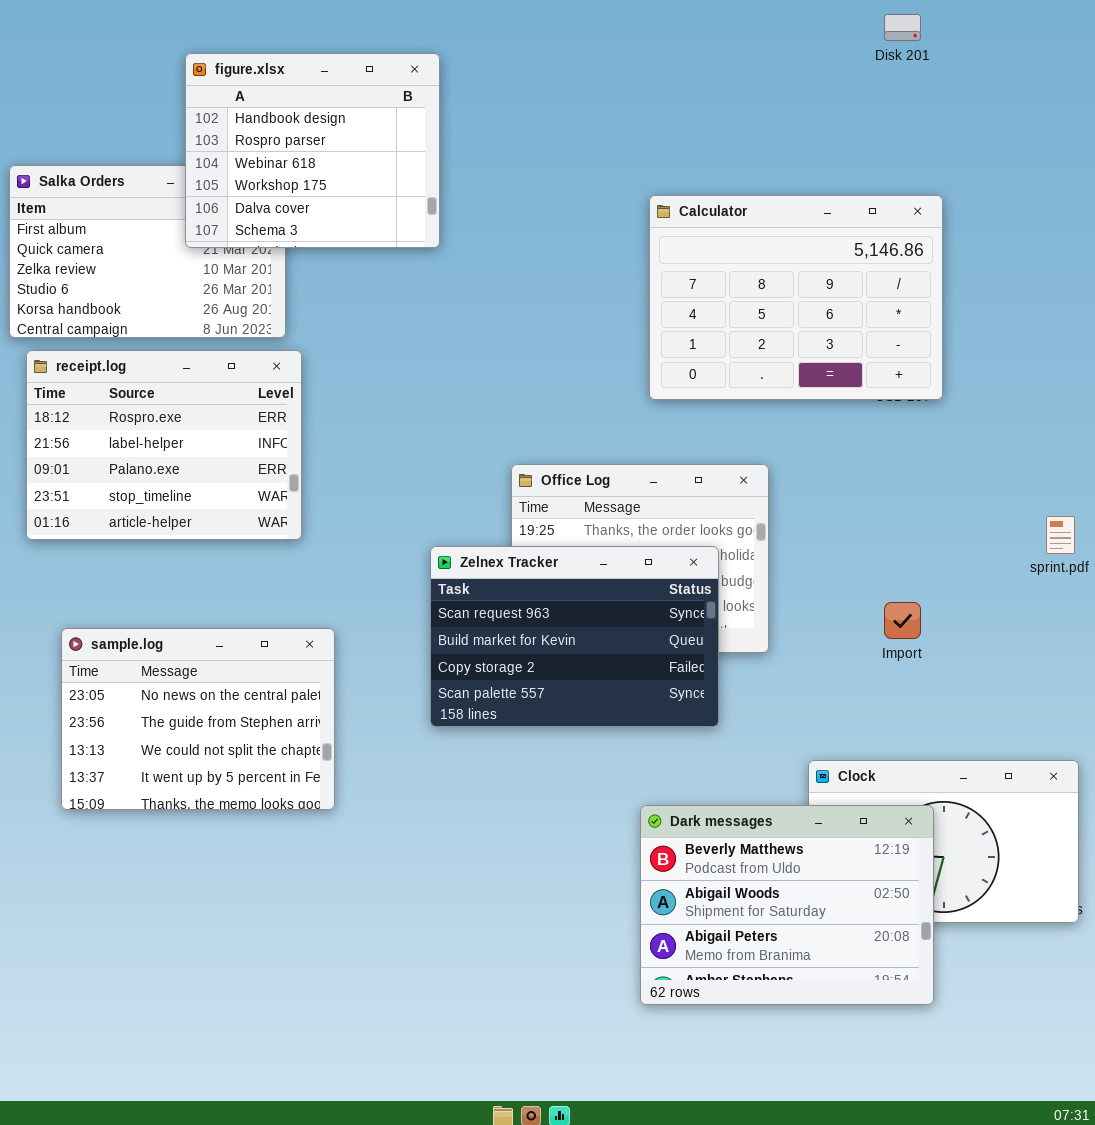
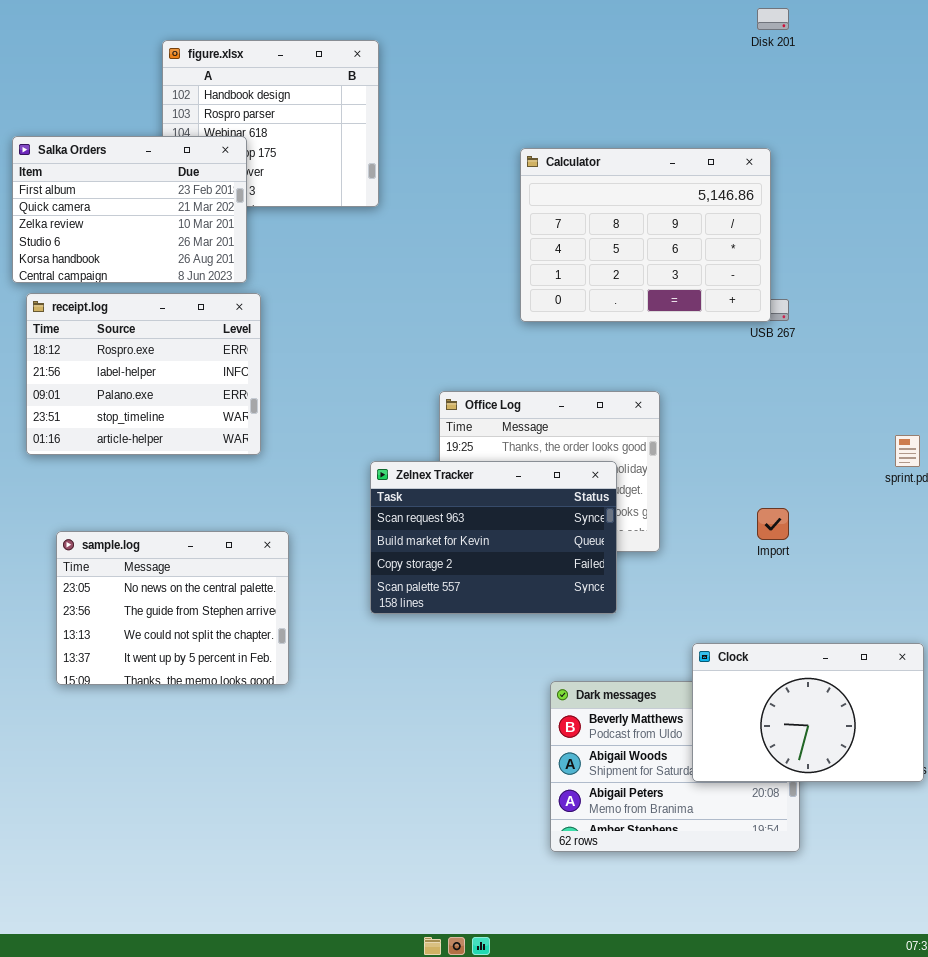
Salka Orders: [9,165,286,338] -> [12,136,247,283], raised
Calculator: [649,195,943,400] -> [520,148,771,322], moved
Clock: [808,760,1079,923] -> [692,643,924,782], raised

